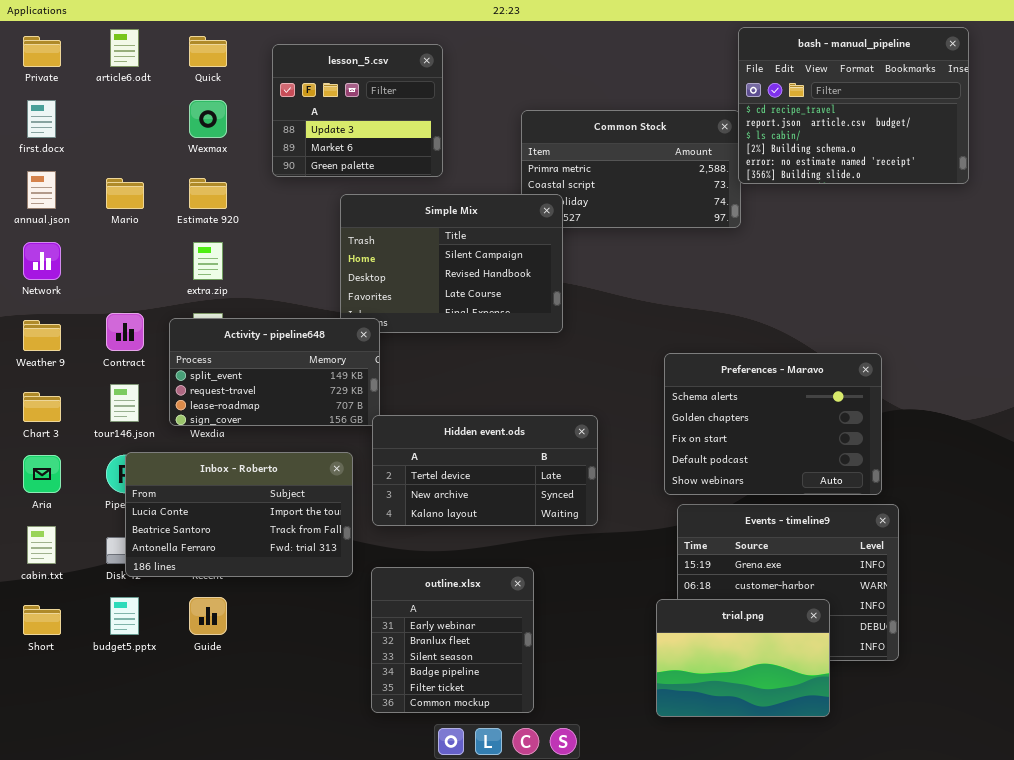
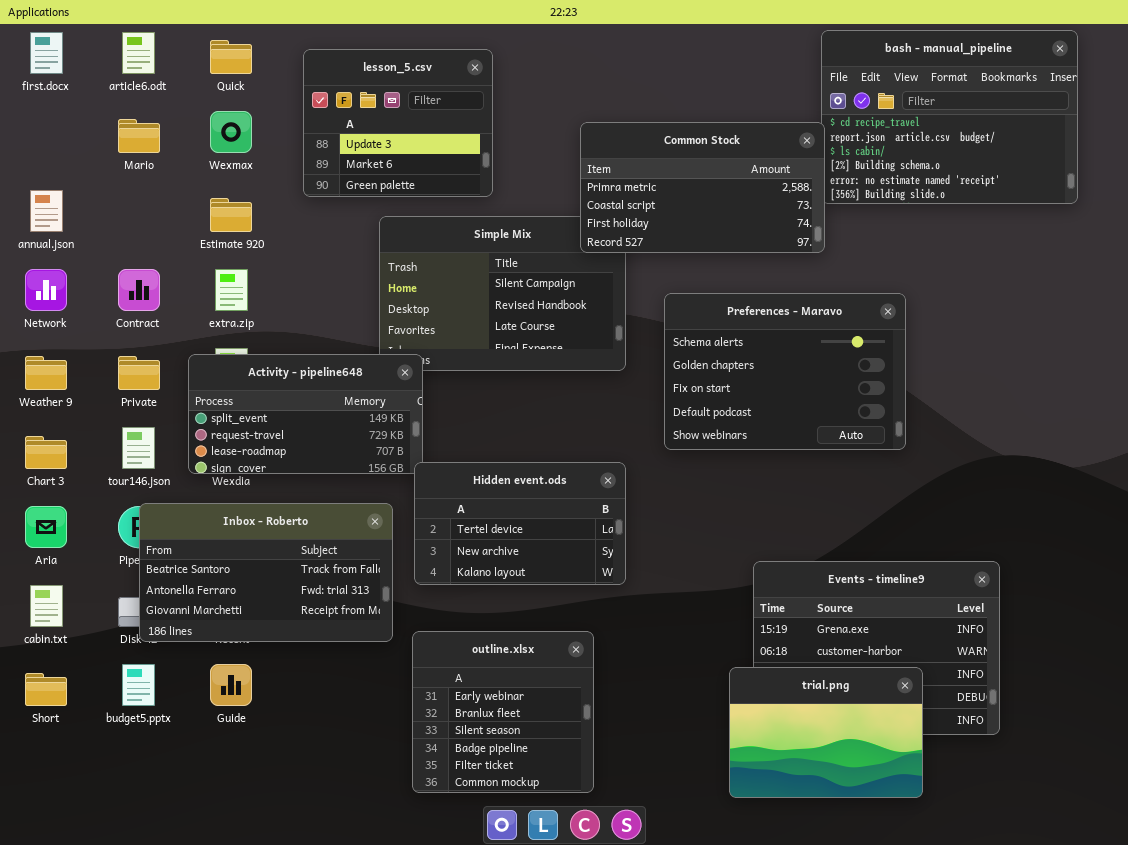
Private: [23,36,61,67] -> [118,356,160,390], moved
first.docx: [27,100,56,138] -> [30,32,63,74], moved
Common Stock: [521,110,741,228] -> [580,122,825,253], raised
Mario: [106,178,144,209] -> [118,119,160,153], moved
Contract: [106,313,144,351] -> [118,269,160,311], moved
Preferences - Maravo: [664,353,882,495] -> [664,293,906,450], moved
Hidden event.ods: [372,415,598,526] -> [414,462,626,585], resized
Inbox - Roberto: [125,452,353,577] -> [139,503,393,642], scrolled down 1 row

